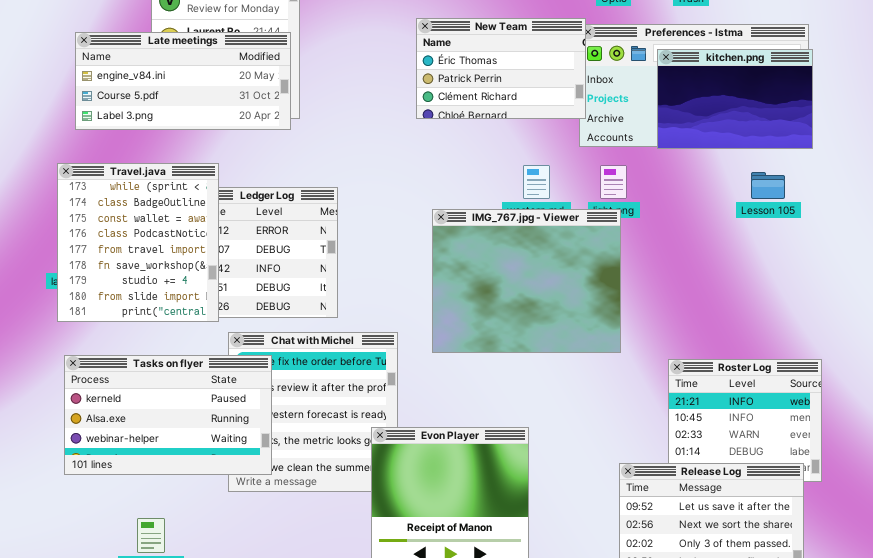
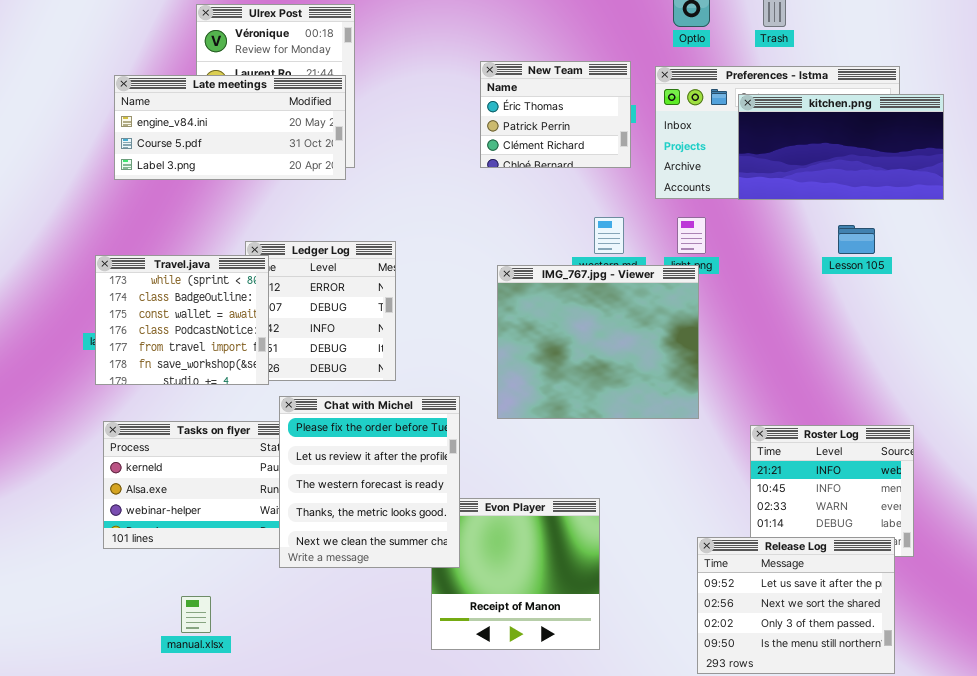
New Team: [416,18,586,119] -> [480,61,631,168], resized
kitchen.png: [657,49,813,149] -> [738,94,944,200], resized
Travel.java: [57,163,219,322] -> [95,255,269,385], resized
Chat with Michel: [228,332,398,492] -> [279,396,460,568], raised

